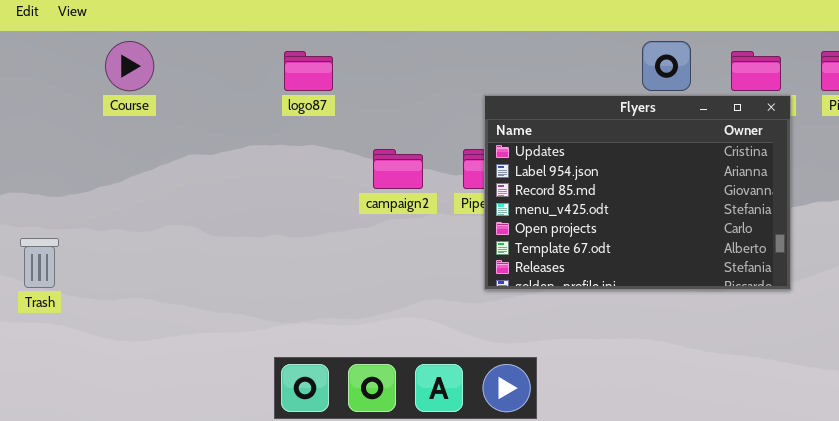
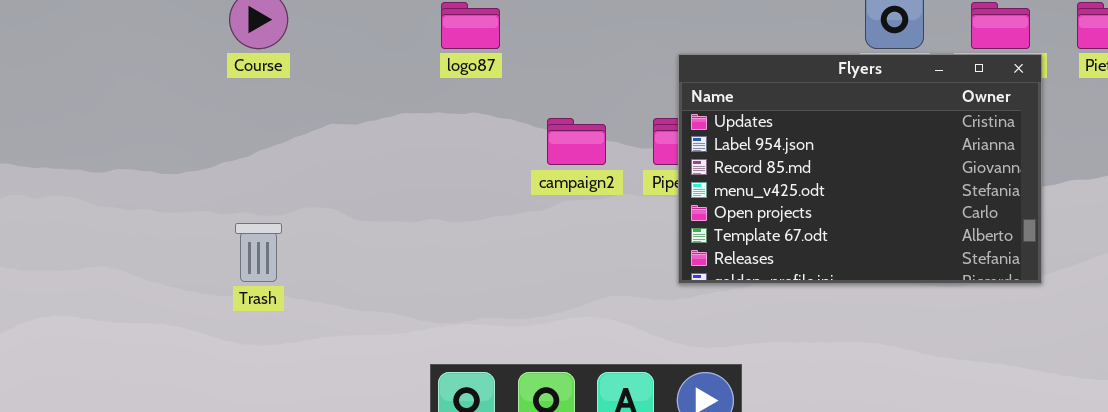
Trash: [20,238,59,288] -> [235,223,282,282], moved

